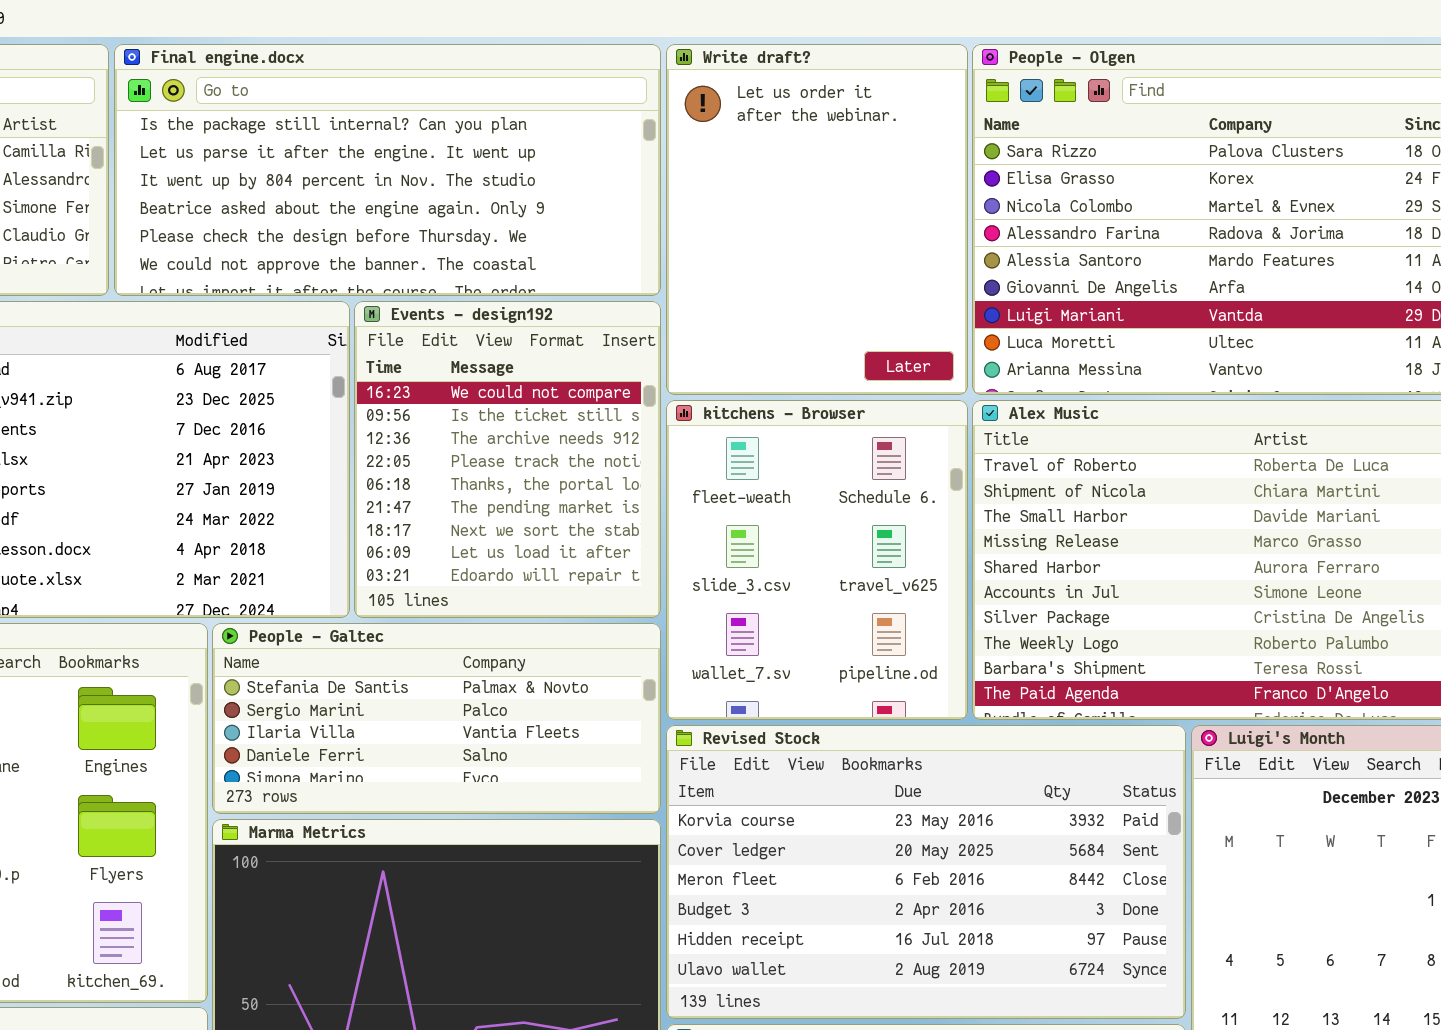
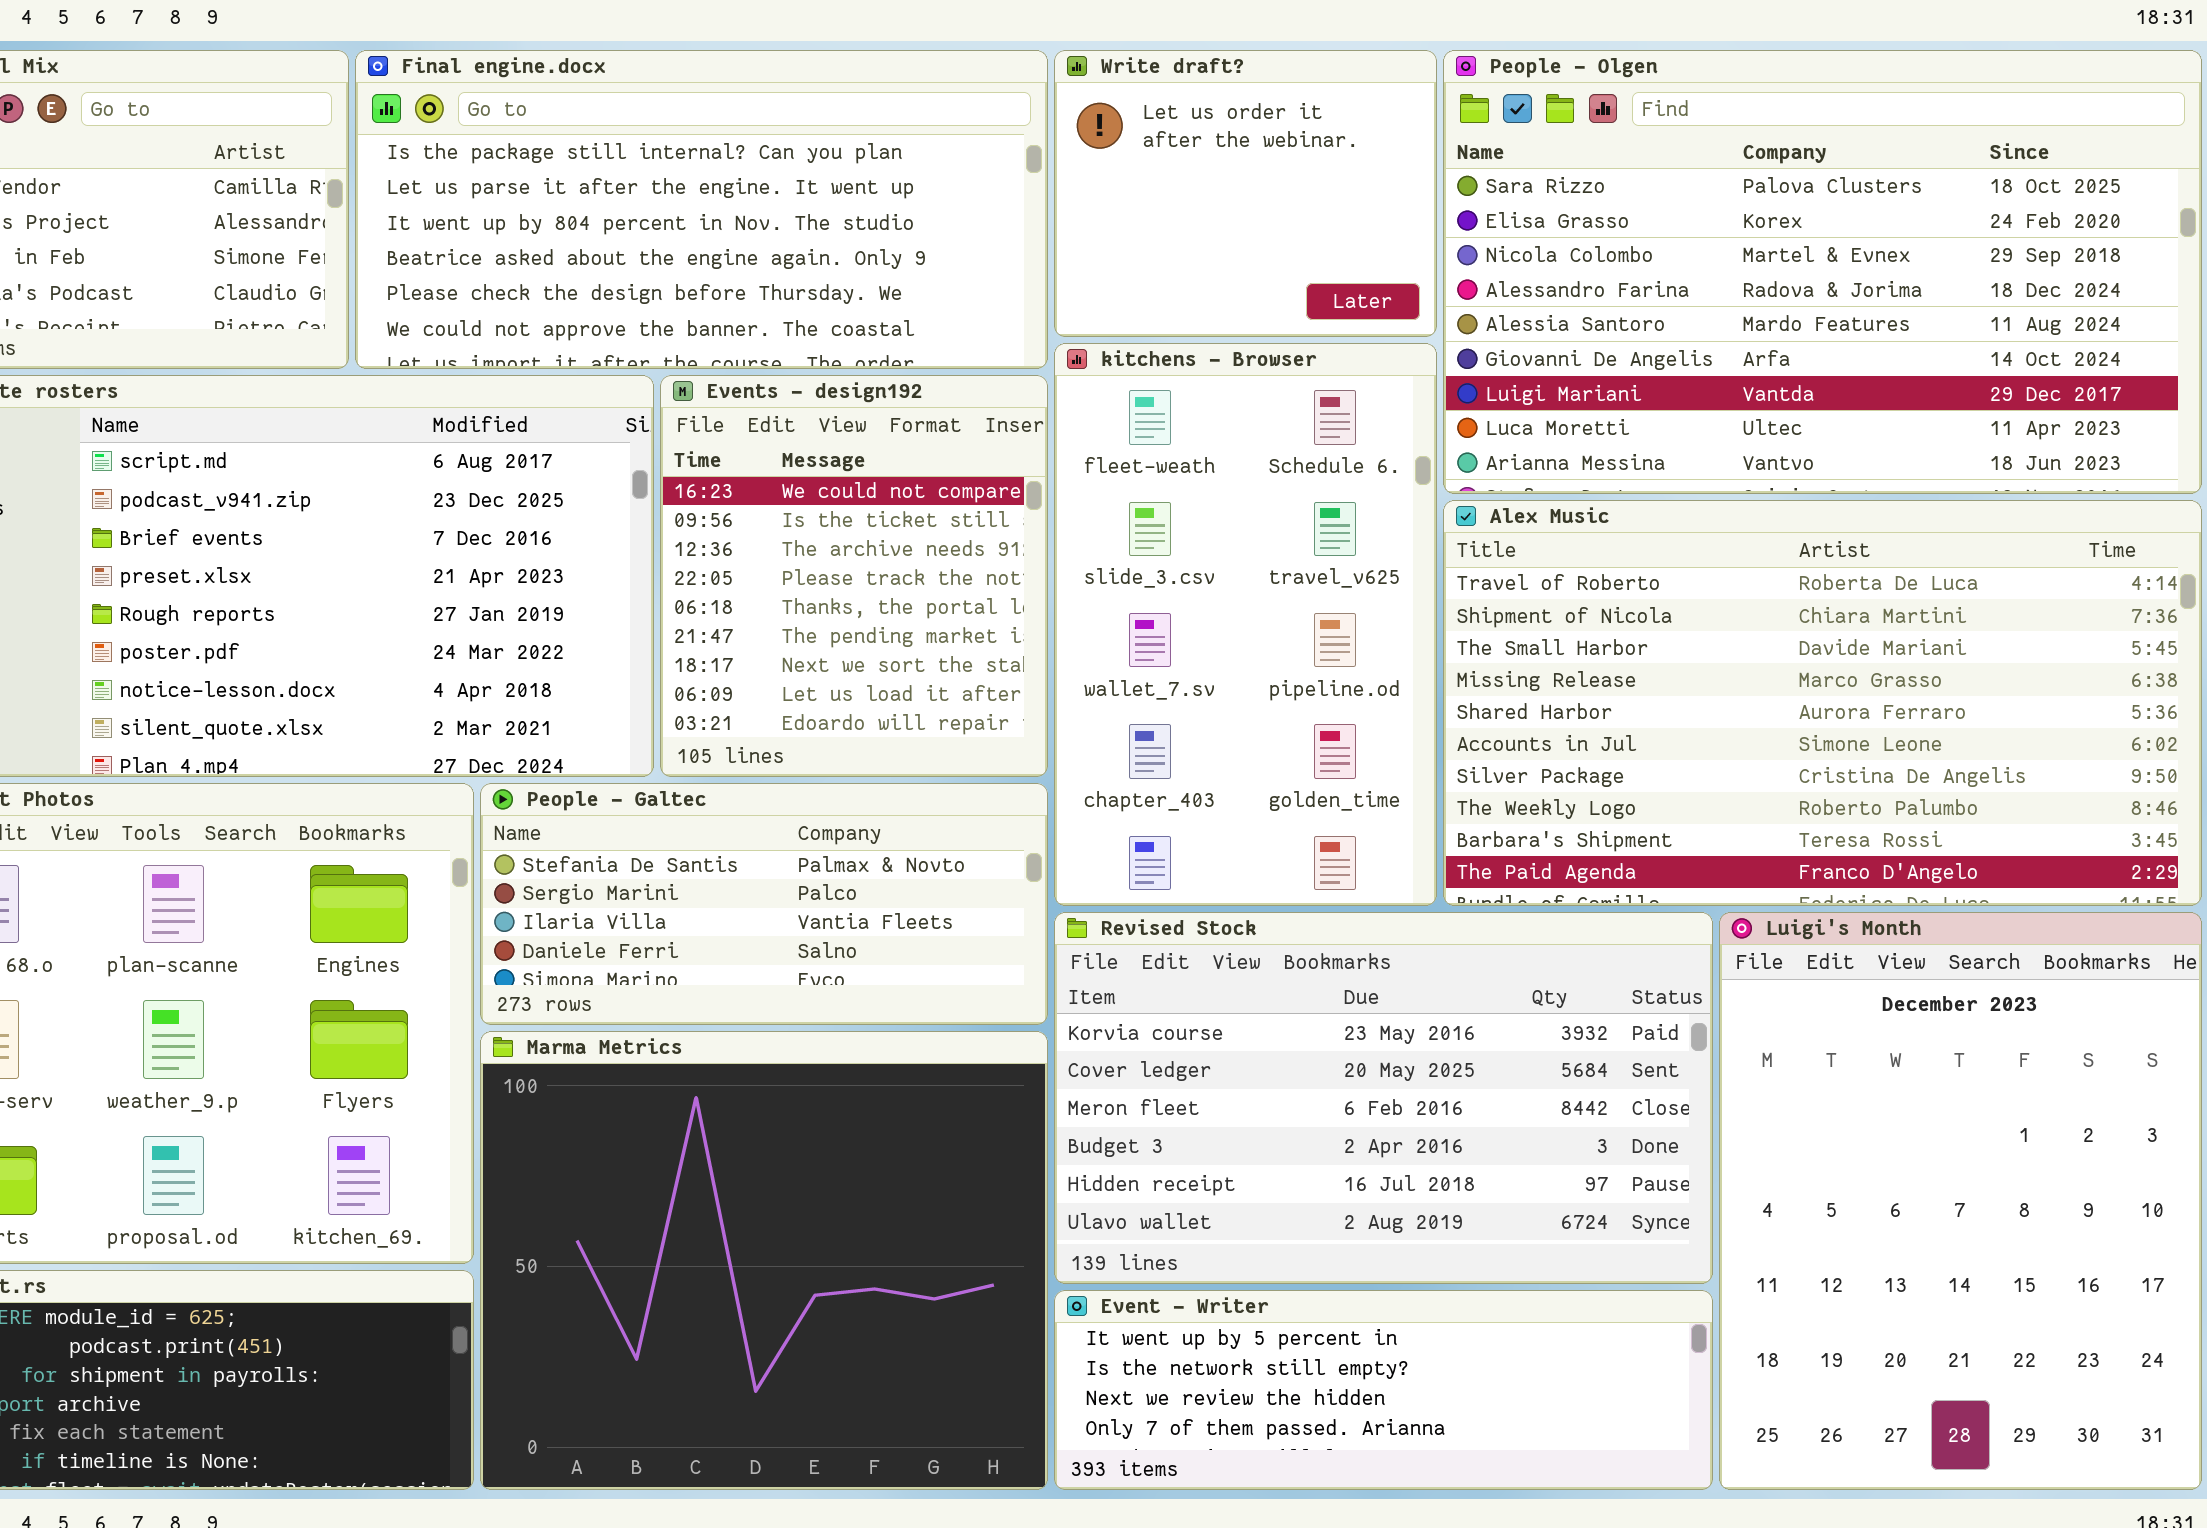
Write draft?: [666,44,968,395] -> [1054,50,1437,337], resized
kitchens - Browser: [666,400,968,720] -> [1054,343,1437,906], resized

